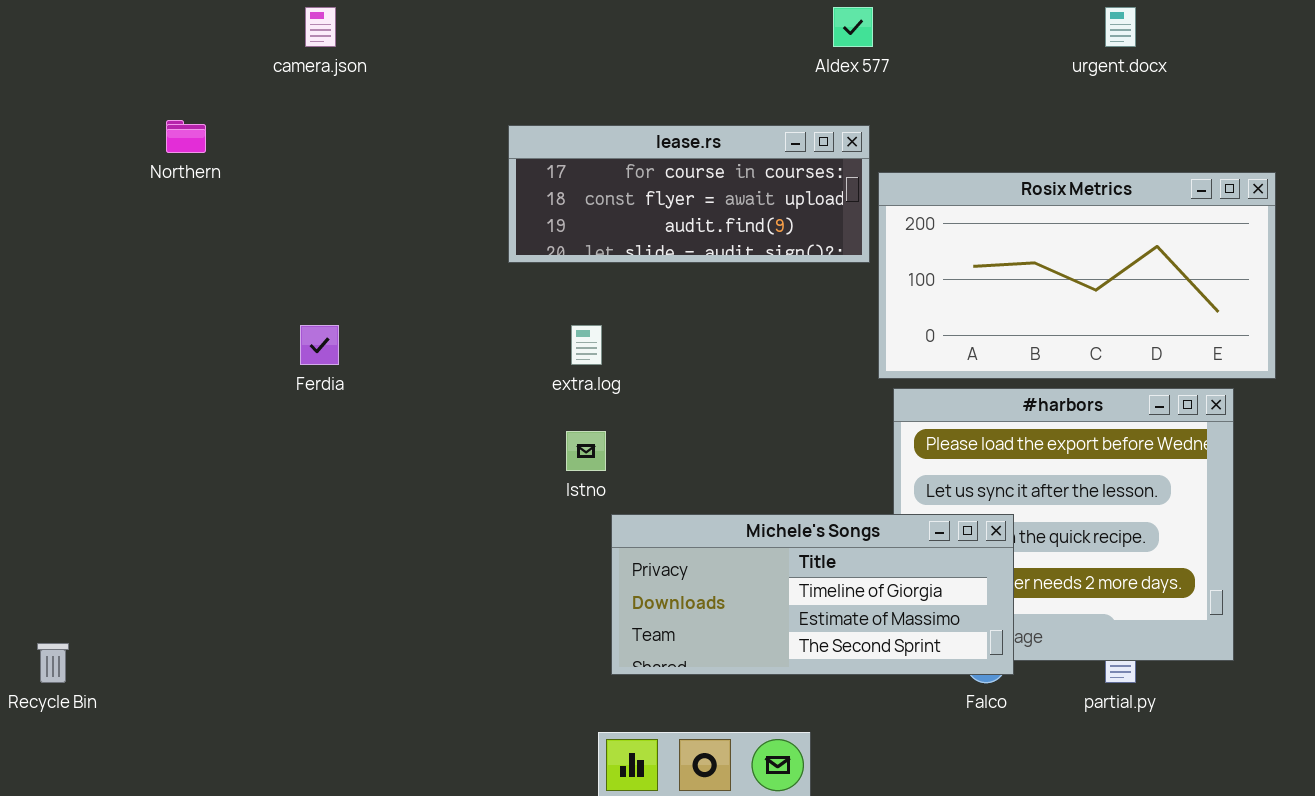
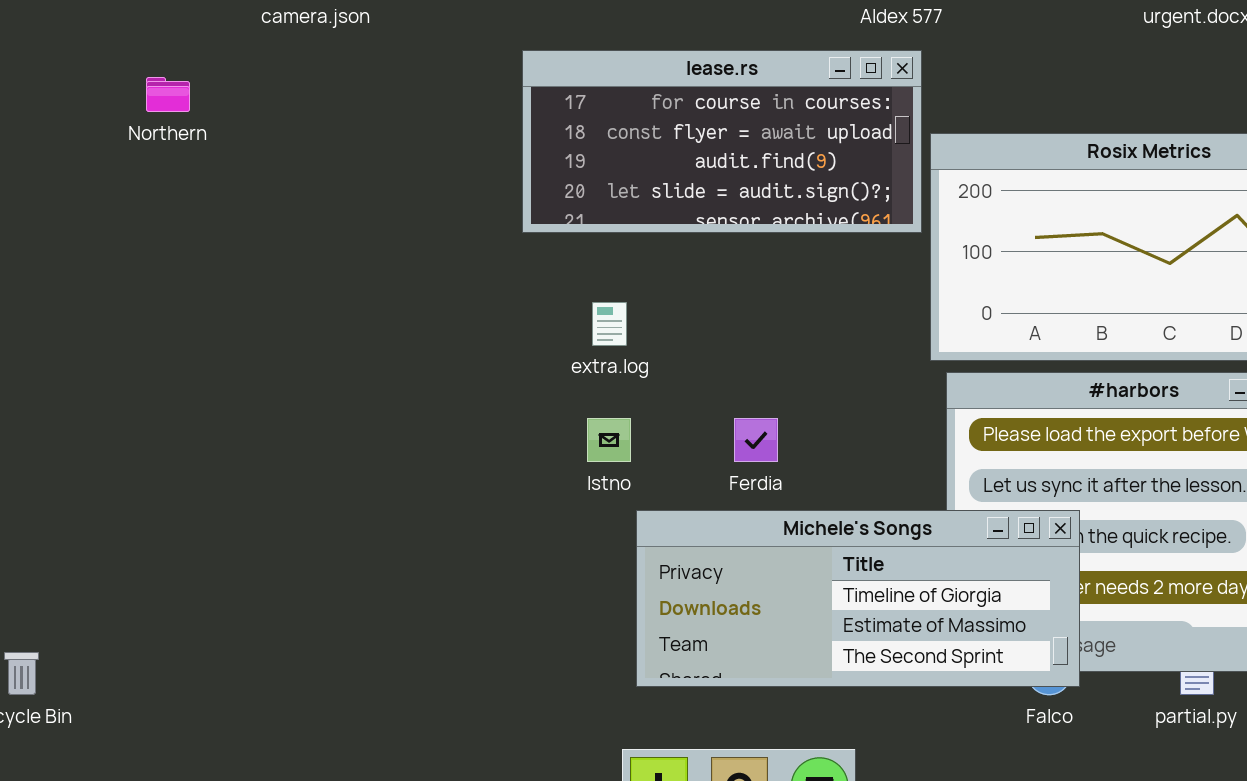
lease.rs: [508,125,870,263] -> [522,50,922,233], resized
Ferdia: [300,325,339,365] -> [734,418,778,462], moved

